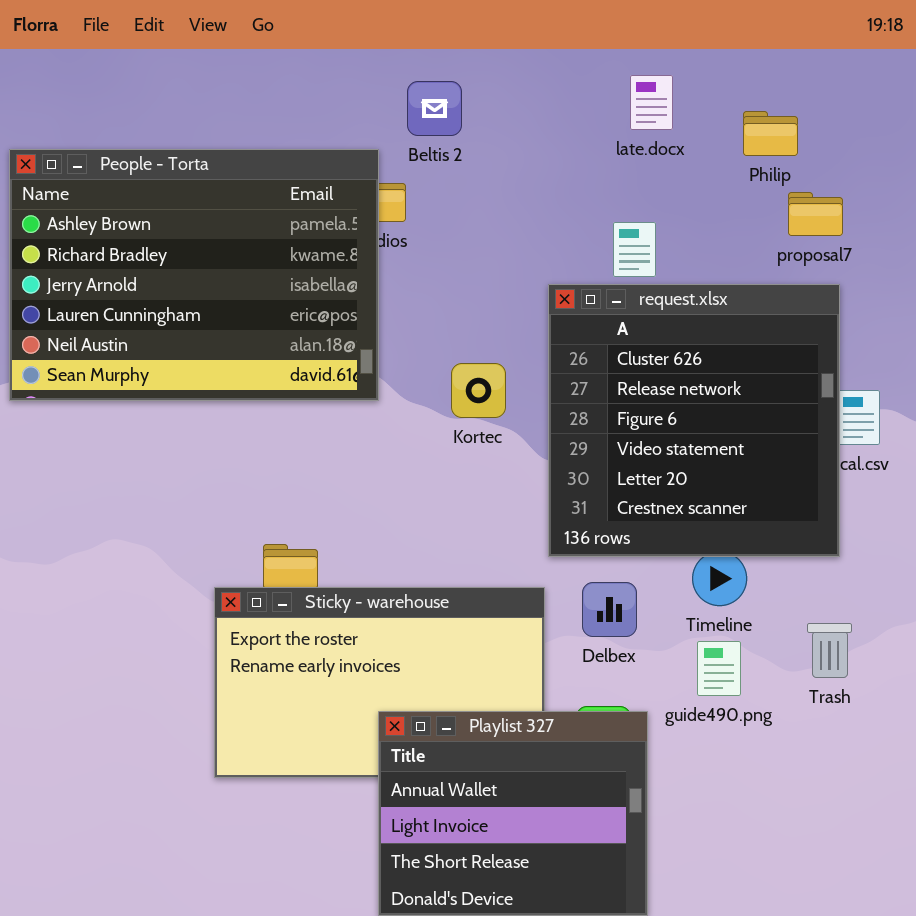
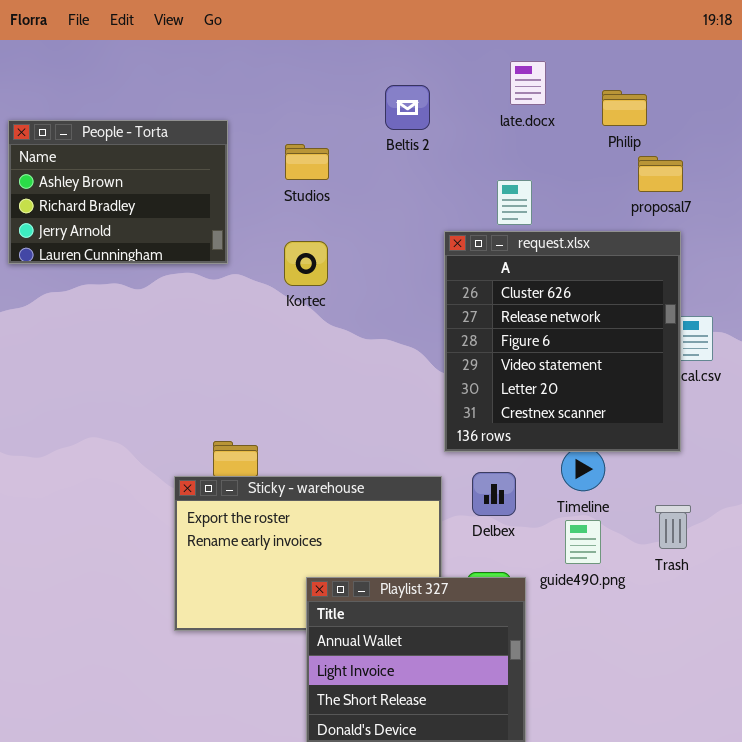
Beltis 2: [407,81,462,136] -> [385,85,430,130], moved
People - Torta: [9,149,379,401] -> [8,120,228,264], resized
Kortec: [451,363,506,418] -> [284,241,328,286], moved

